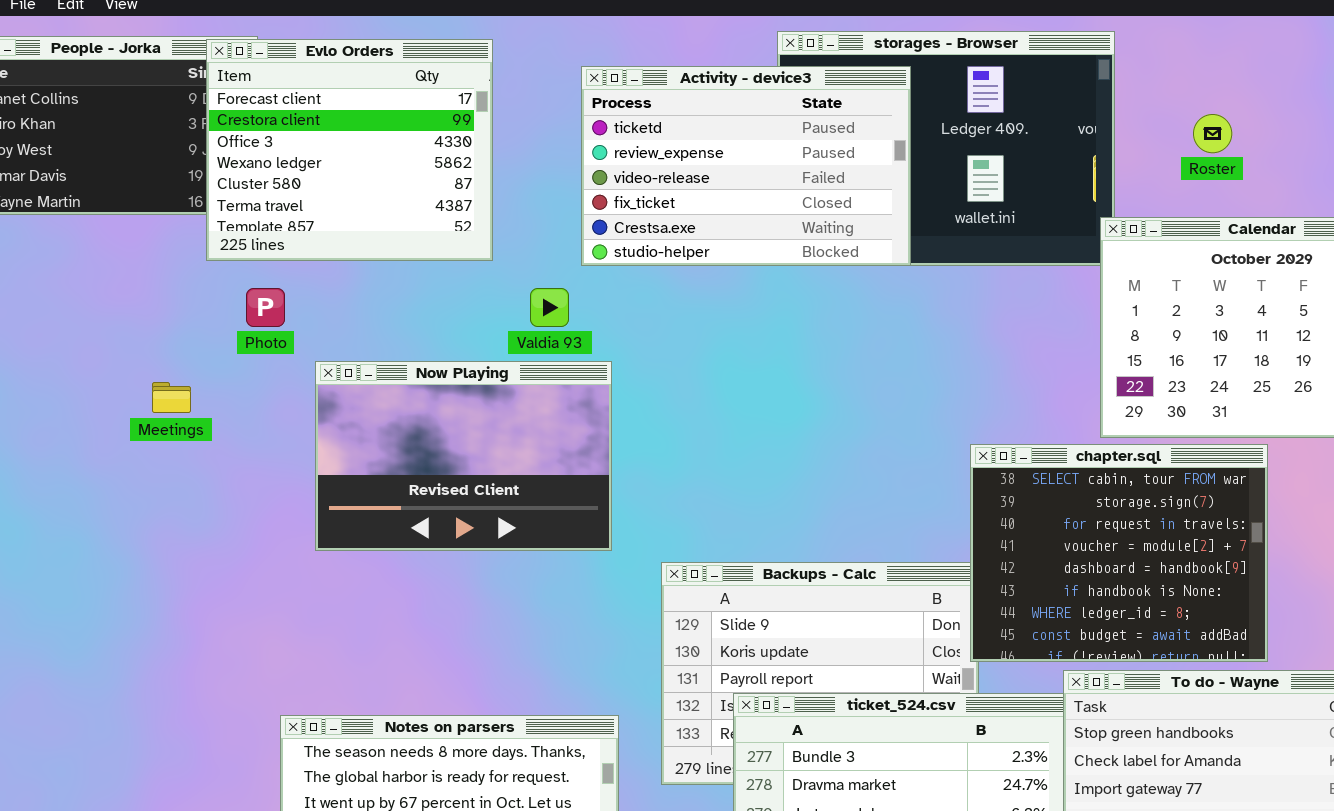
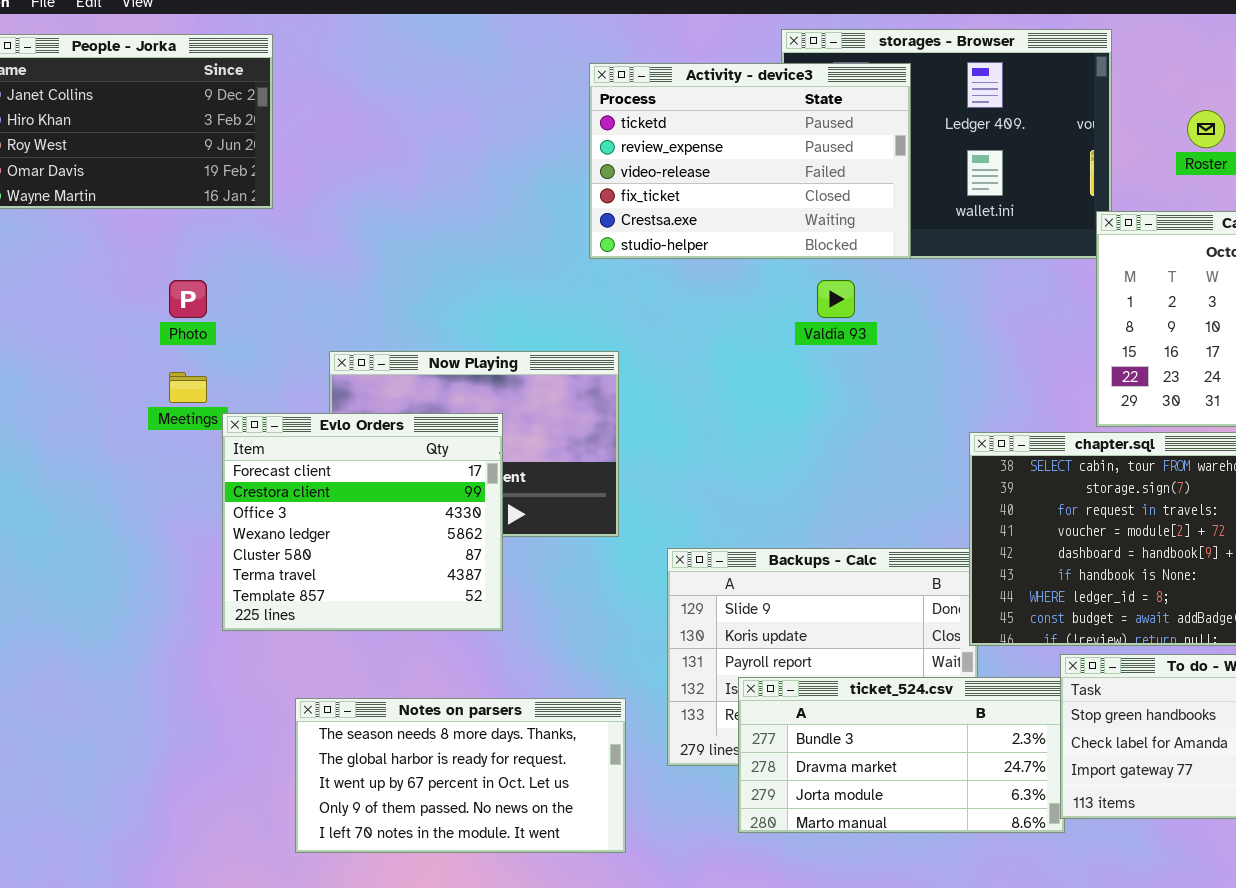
Evlo Orders: [206,39,493,261] -> [222,413,503,631], moved
Photo: [246,288,285,327] -> [169,280,207,318], moved
Valdia 93: [530,288,569,327] -> [817,280,855,318], moved

